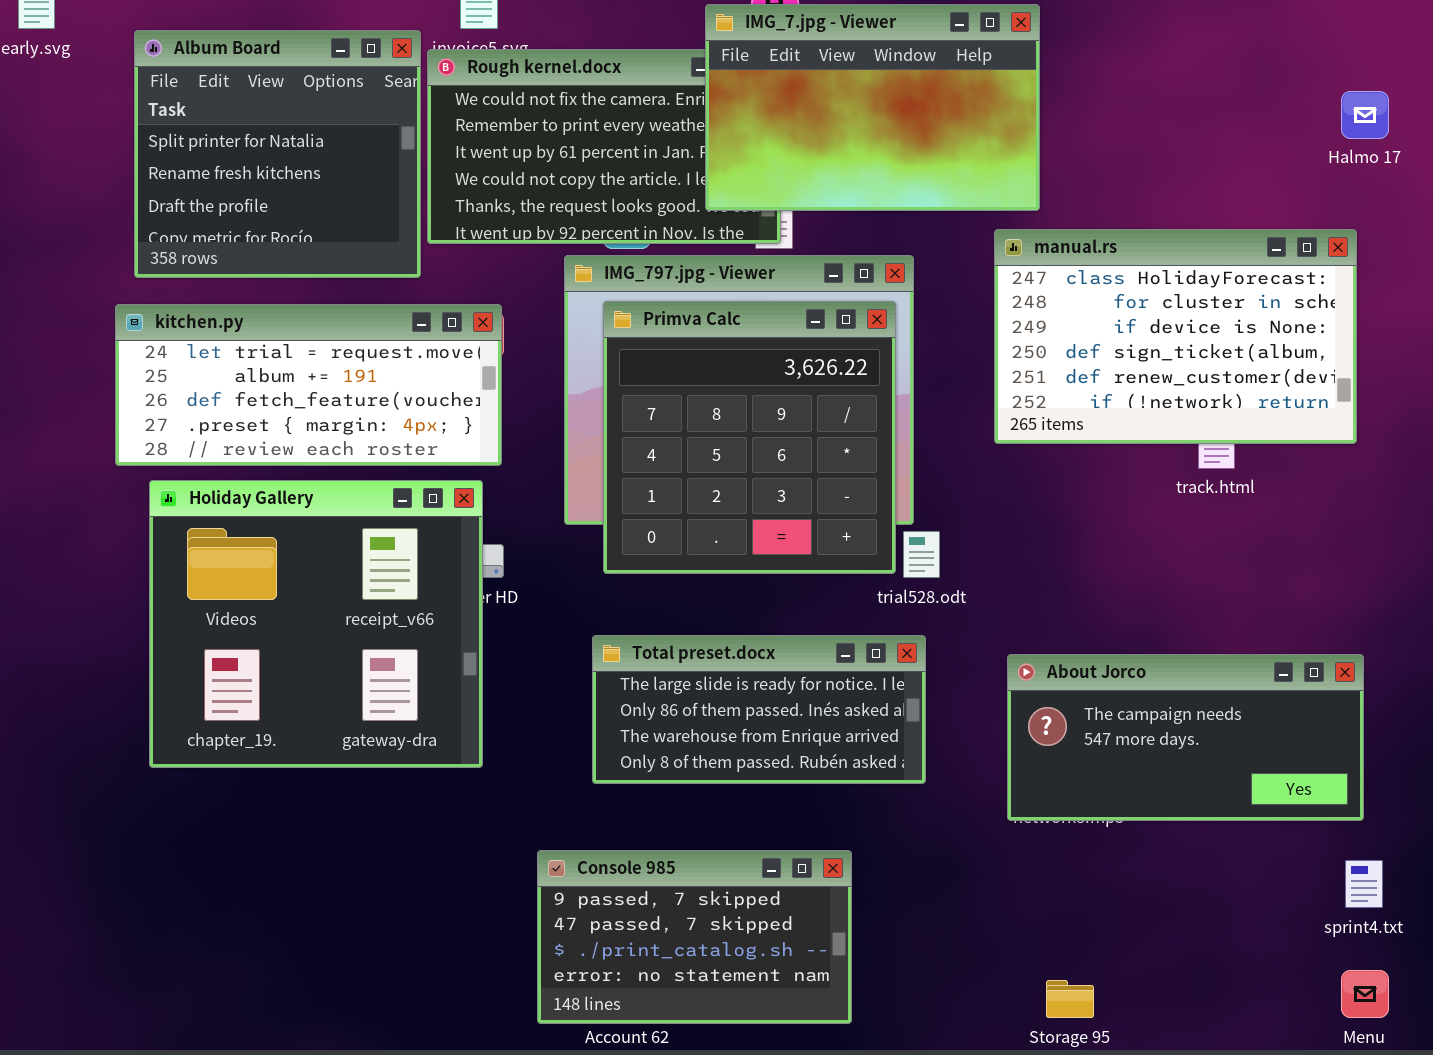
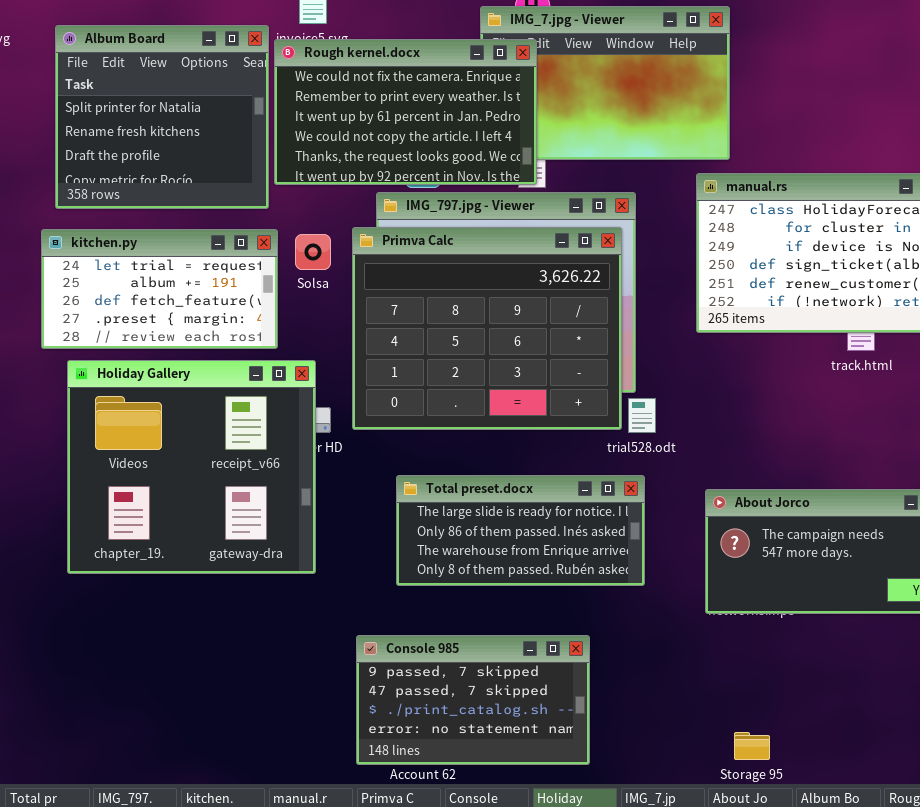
Rough kernel.docx: [427,49,781,244] -> [274,39,537,185], raised
Primva Calc: [603,301,896,574] -> [352,227,622,430], resized
kitchen.py: [115,304,502,466] -> [41,229,278,349], resized

